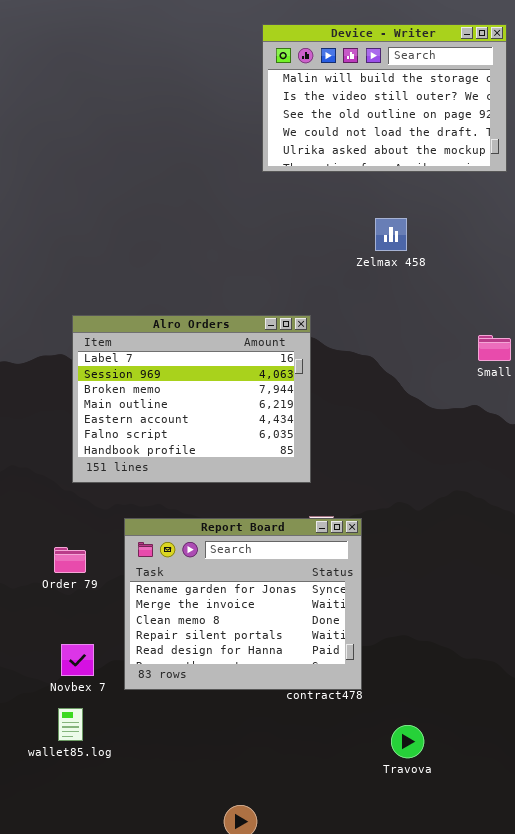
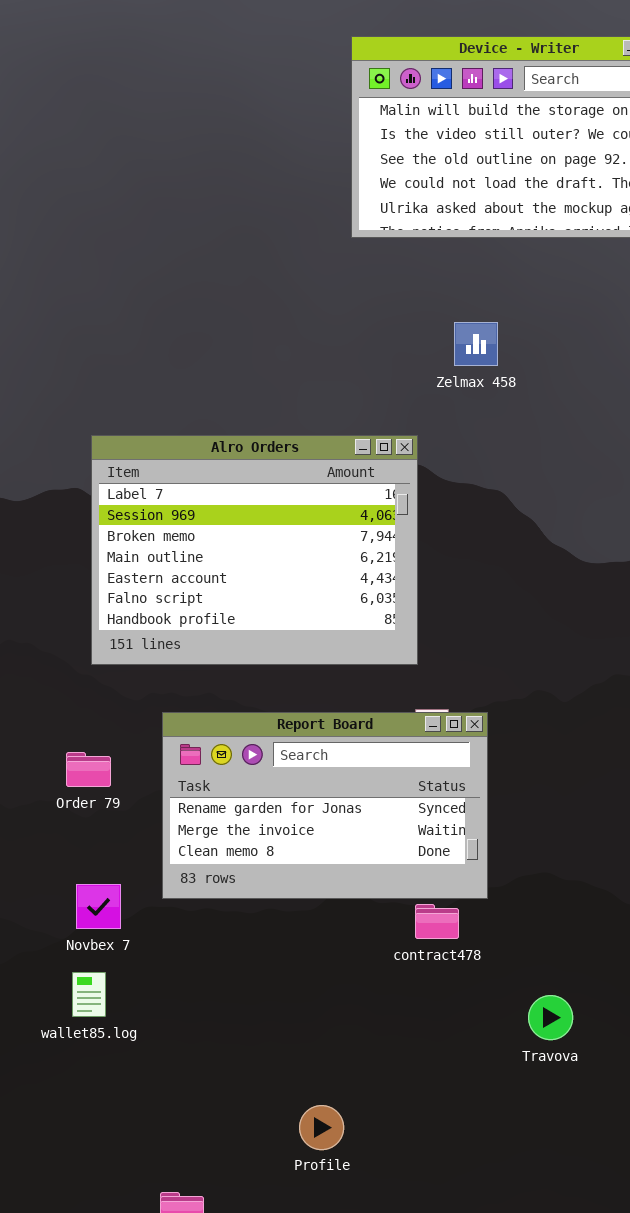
Zelmax 458: [375,218,407,251] -> [454,322,498,366], moved
Report Board: [124,518,362,690] -> [162,712,488,899], resized

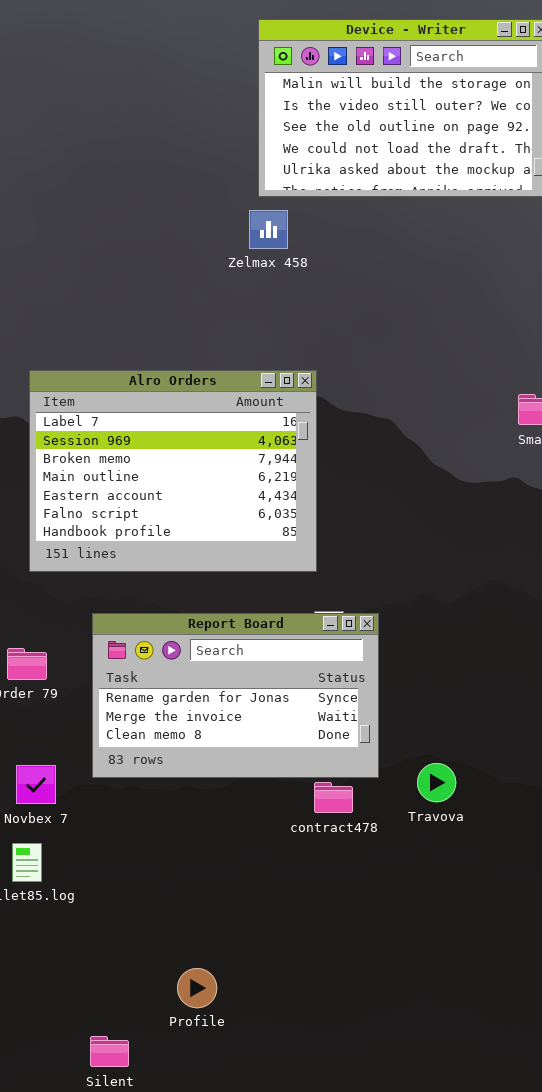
Zelmax 458: [454,322,498,366] -> [249,210,288,249], moved
Travova: [528,995,573,1040] -> [417,763,456,802], moved
Profile: [299,1105,344,1150] -> [177,968,217,1008], moved

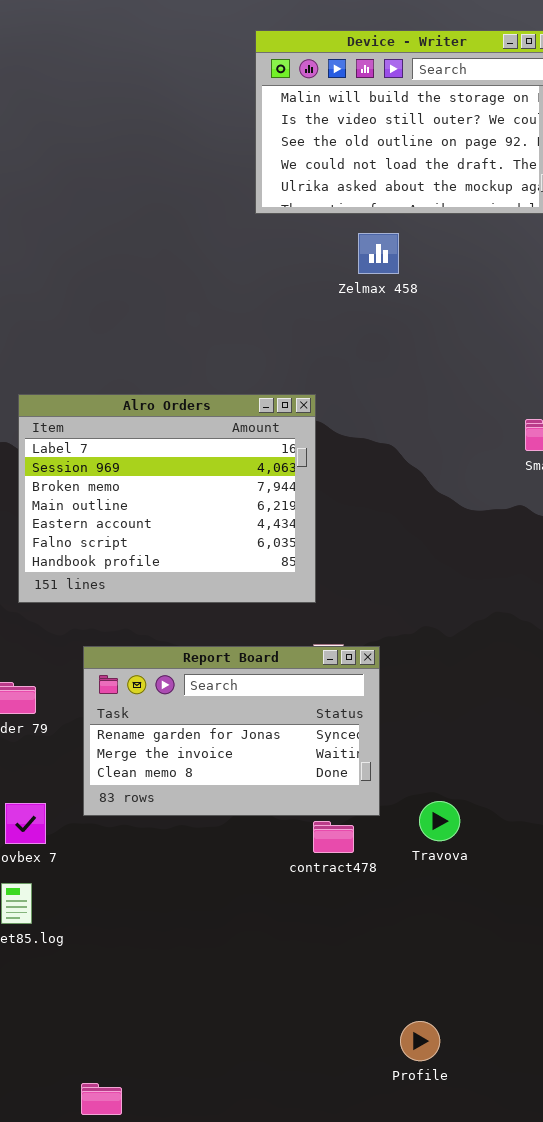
Zelmax 458: [249,210,288,249] -> [358,233,399,274], moved
Profile: [177,968,217,1008] -> [400,1021,440,1061], moved

